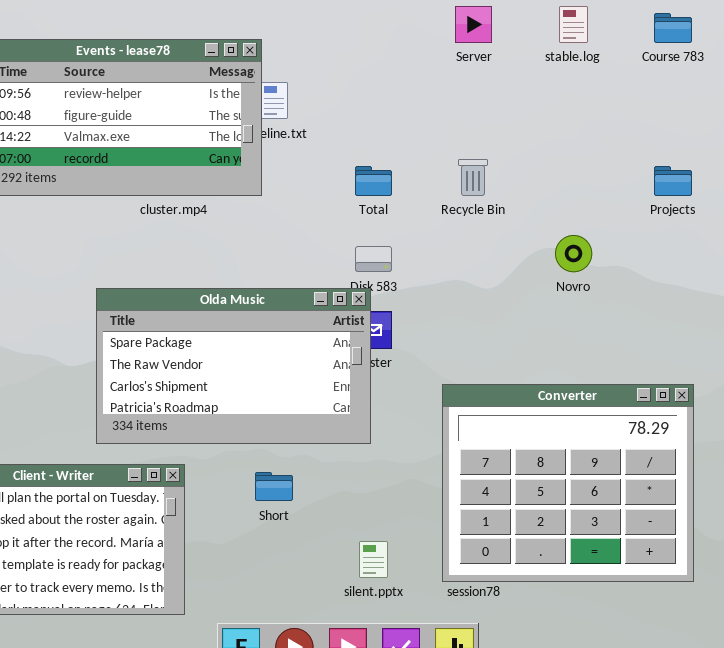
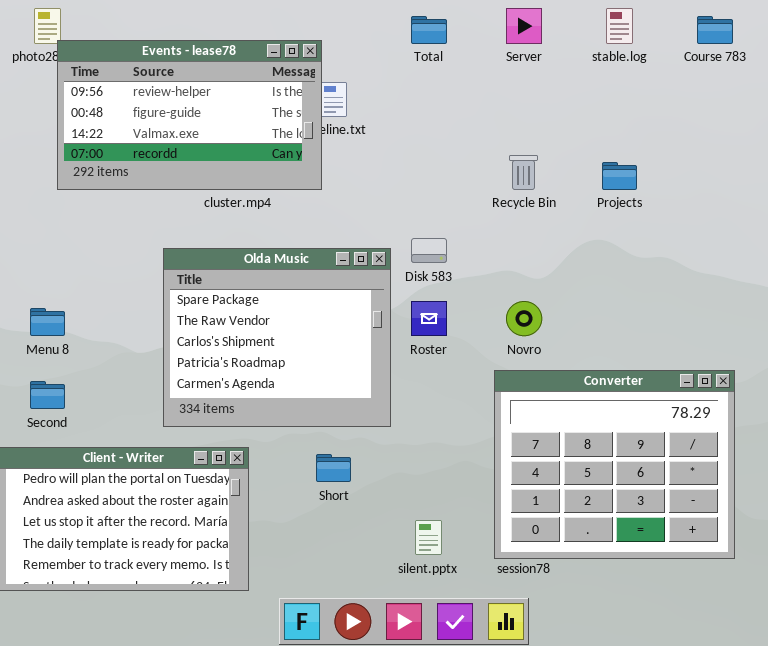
Total: [355,166,392,196] -> [411,16,447,44], moved
Projects: [654,166,692,196] -> [602,162,637,190], moved
Novro: [555,235,592,272] -> [506,301,542,336], moved
Olda Music: [96,288,371,444] -> [163,248,391,427], resized

